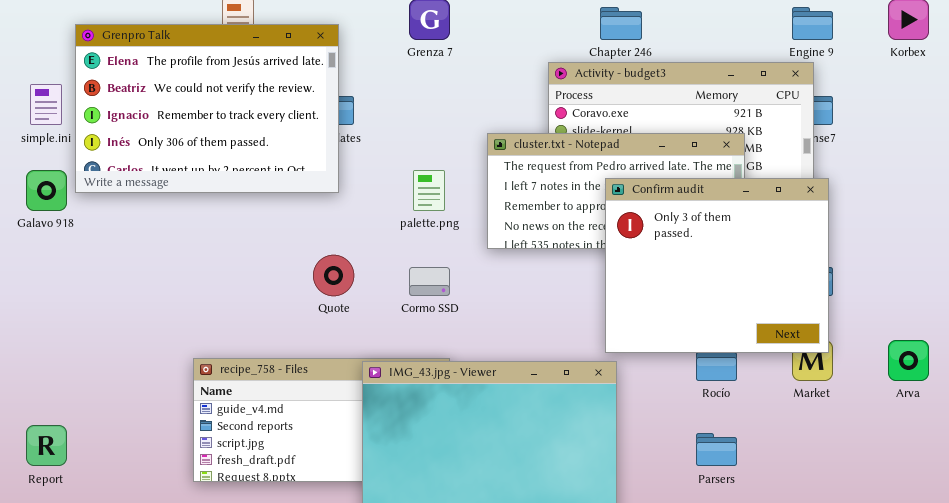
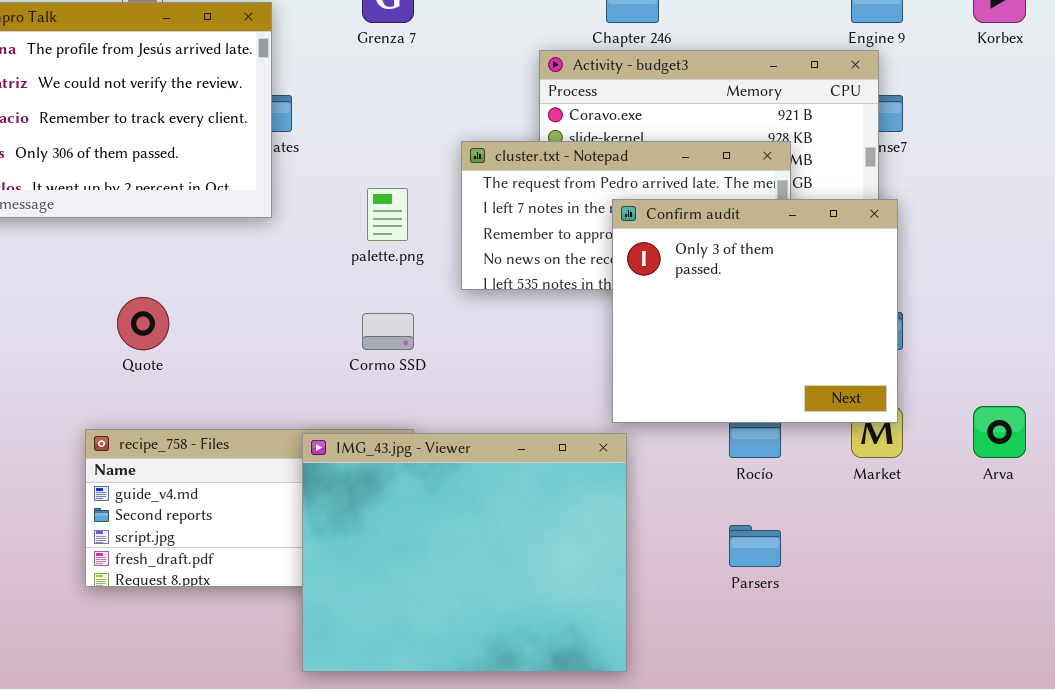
Quote: [313,255,354,296] -> [117,297,169,350], moved

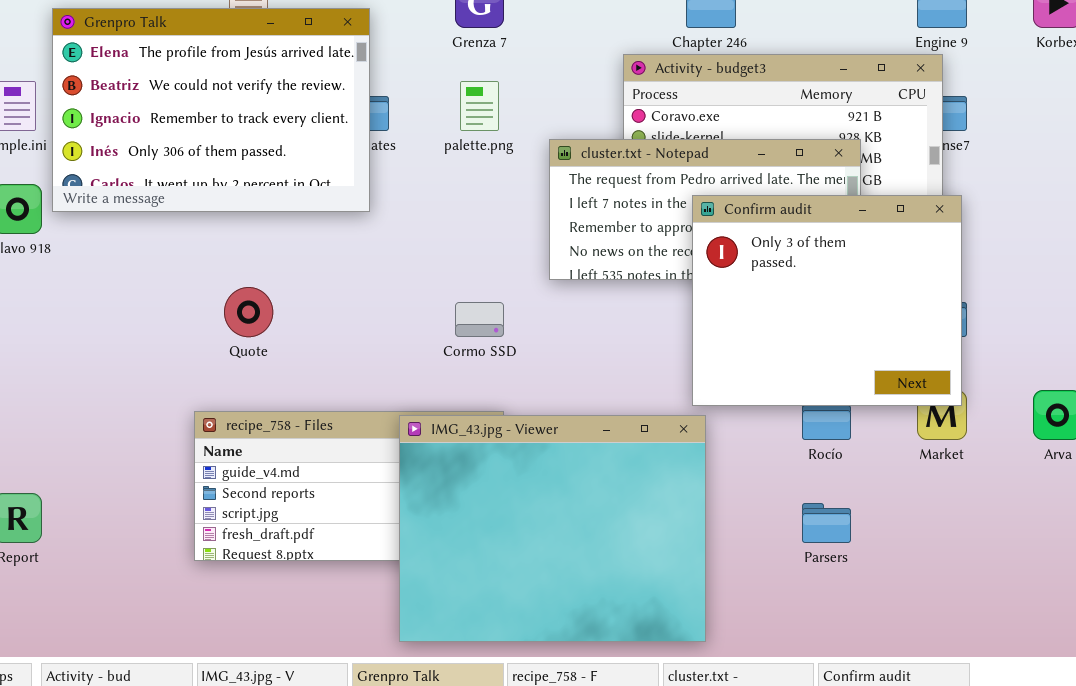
palette.png: [367,188,408,241] -> [460,81,499,131], moved

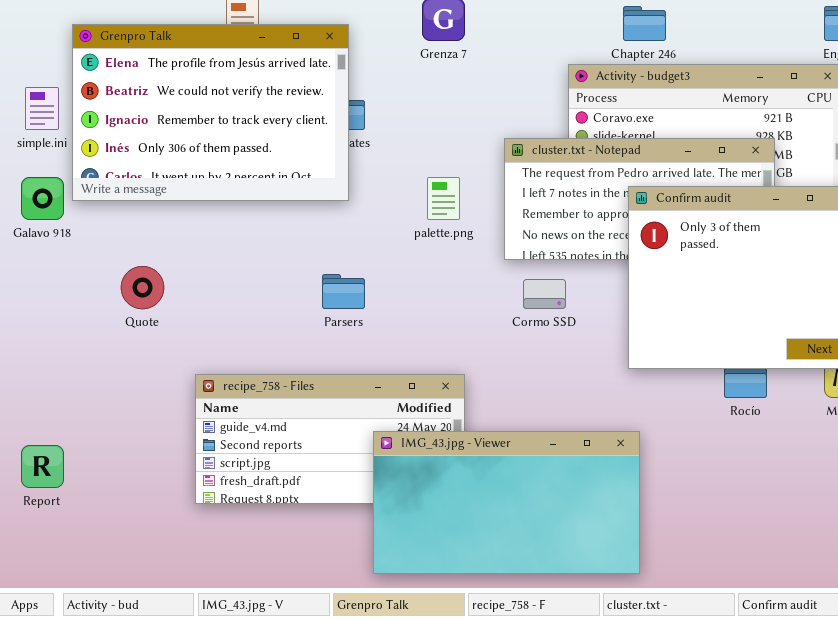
palette.png: [460,81,499,131] -> [427,177,460,220], moved
Quote: [224,287,273,337] -> [121,266,164,309], moved
Cormo SSD: [455,302,504,337] -> [523,279,566,309], moved
IMG_43.jpg - Viewer: [399,415,706,642] -> [373,431,640,574], resized
Parsers: [802,503,851,543] -> [322,274,365,309], moved

